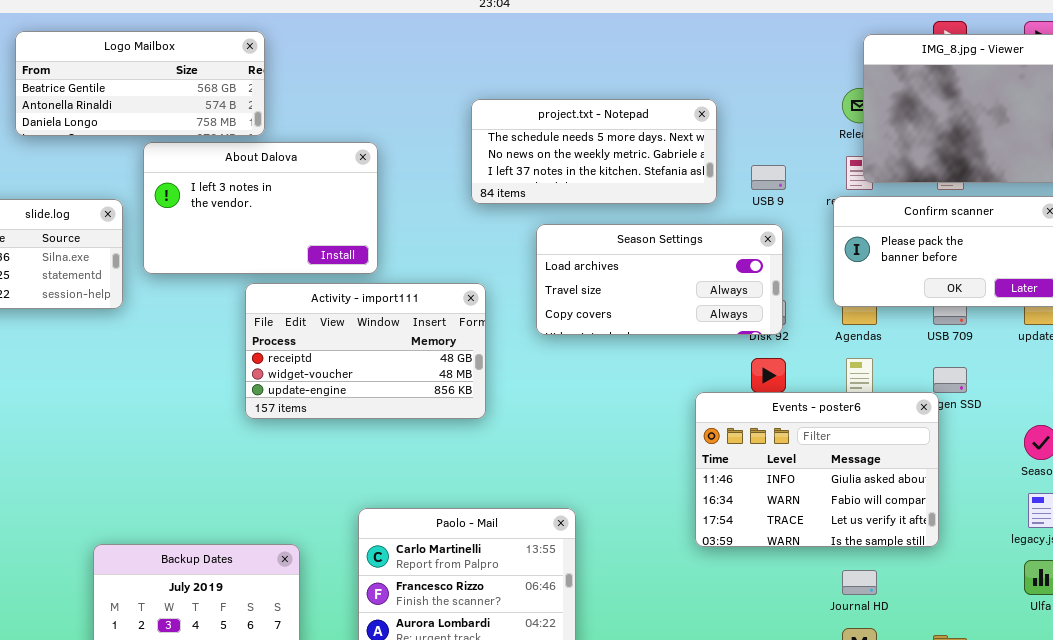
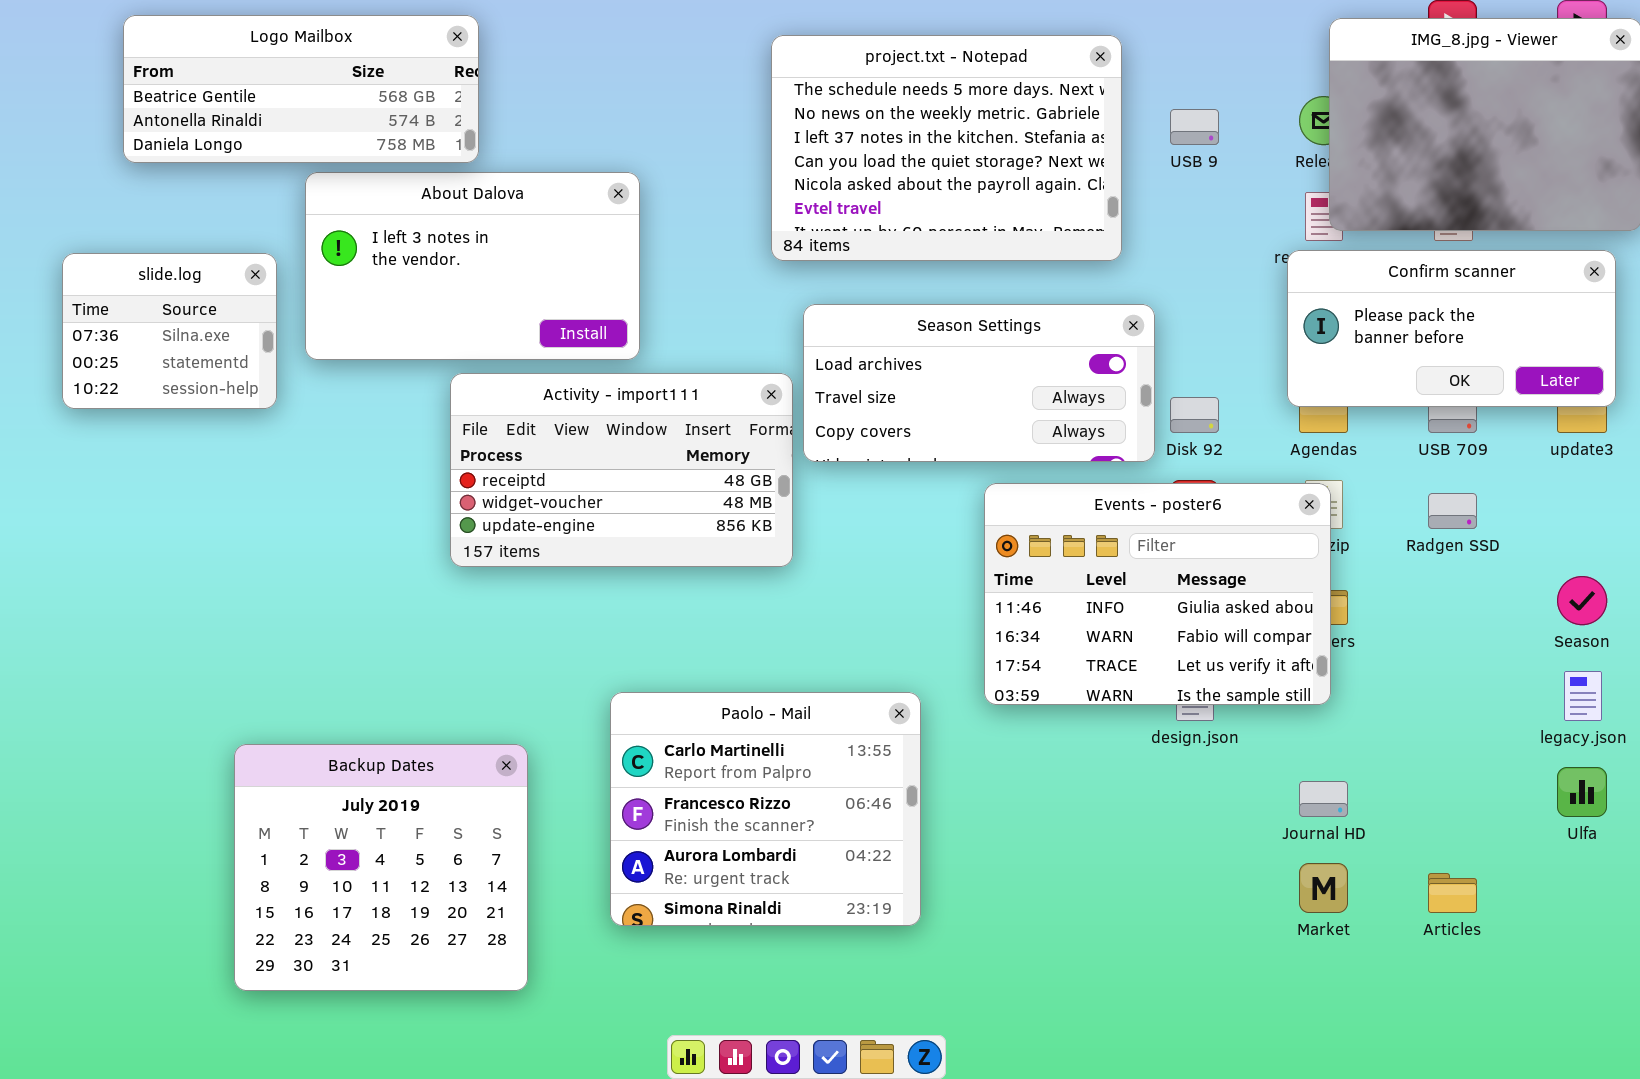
project.txt - Notepad: [471,99,717,204] -> [771,35,1122,261], resized
USB 9: [751,165,786,190] -> [1170,109,1219,145], moved
Season Settings: [536,224,783,335] -> [803,304,1155,462], moved
Events - poster6: [695,392,939,547] -> [984,483,1331,705], moved

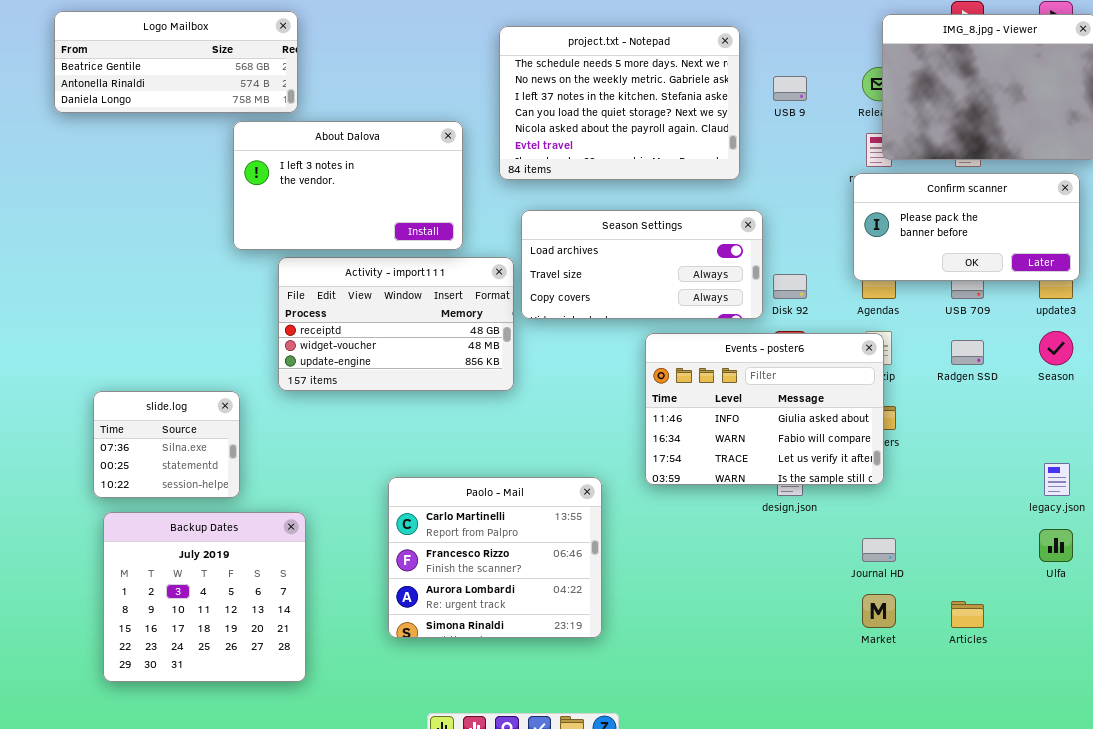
About Dalova: [305,172,640,360] -> [233,121,463,250], moved
slide.log: [62,253,277,409] -> [93,391,240,498], moved
Season: [1557,576,1607,625] -> [1039,331,1073,365], moved
Backup Dates: [234,744,528,991] -> [103,512,306,682], moved

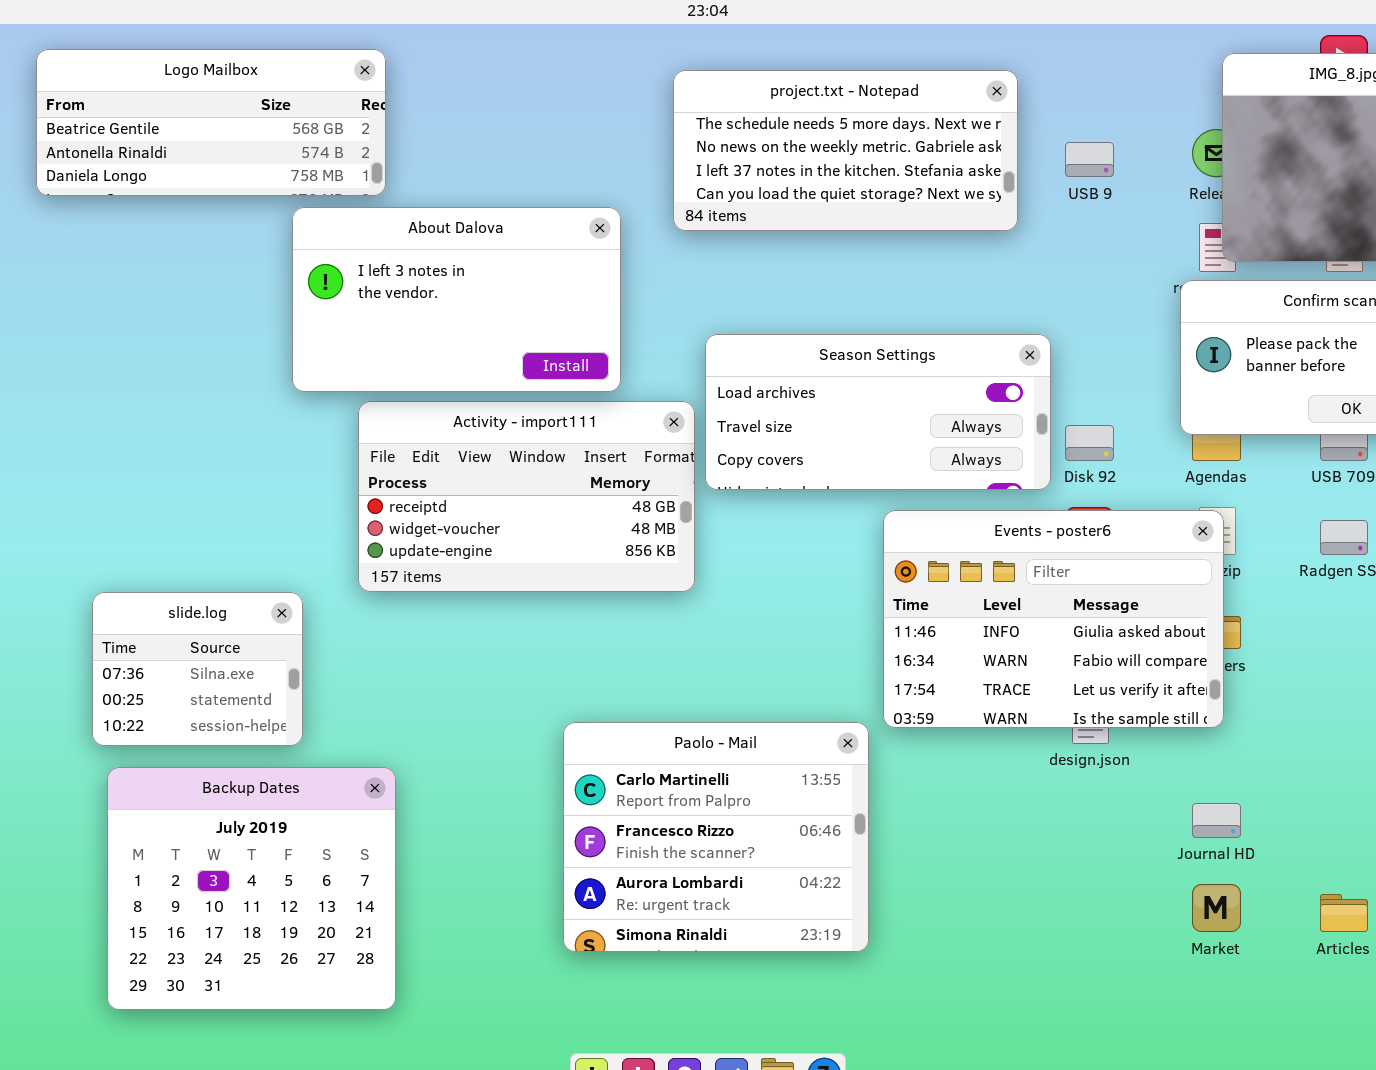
project.txt - Notepad: [499,26,740,180] -> [673,70,1018,231], resized
Paolo - Mail: [388,477,602,638] -> [563,722,869,952], moved

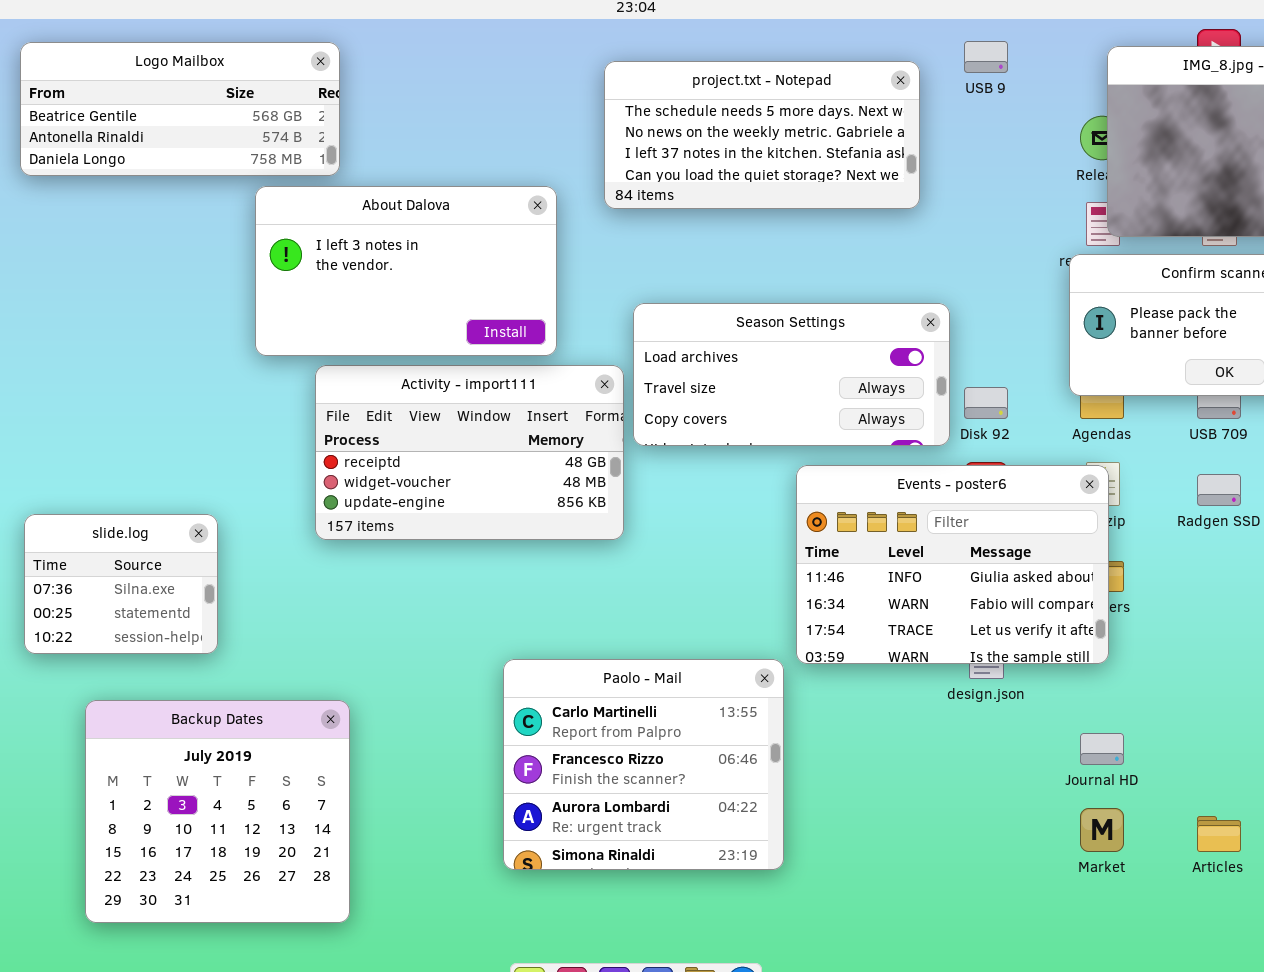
USB 9: [1065,142,1114,177] -> [964,41,1008,73], moved
slide.log: [92,592,303,746] -> [24,514,218,654], moved

